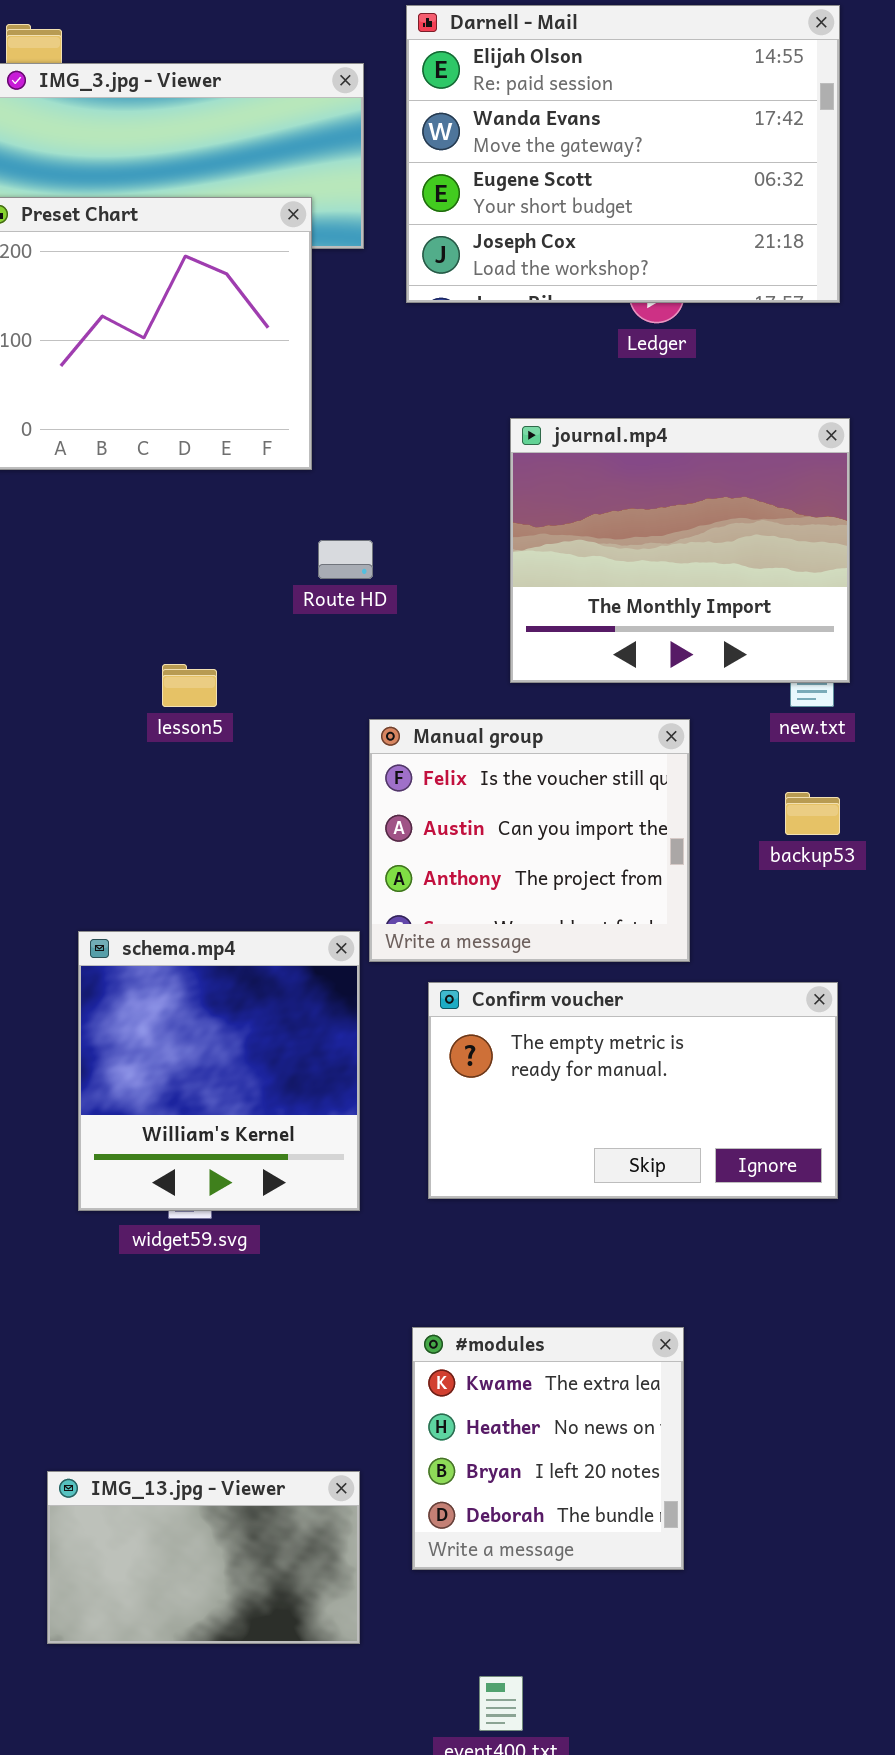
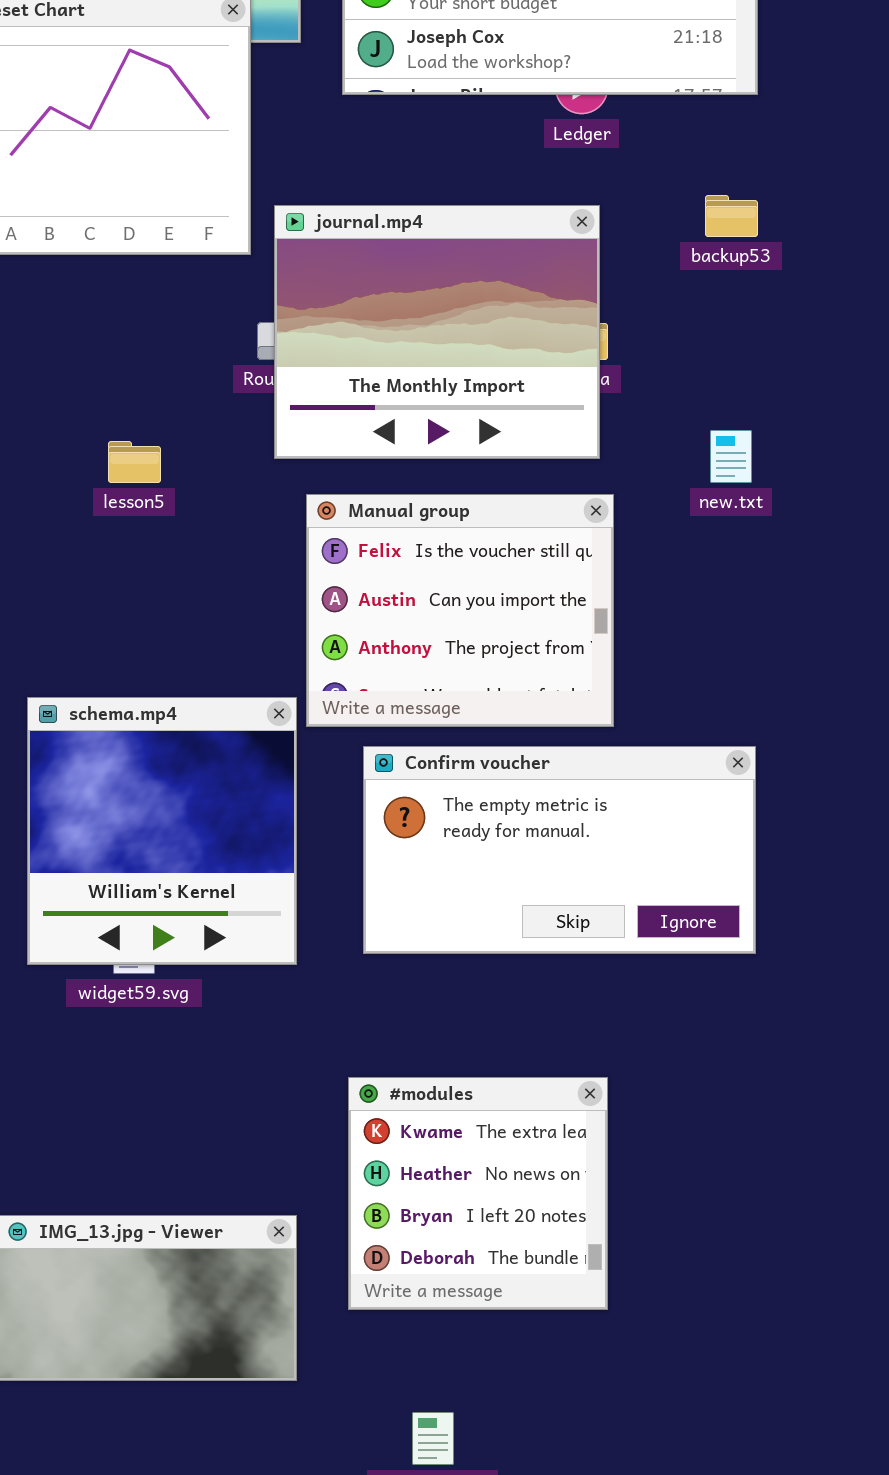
journal.mp4: [510,418,850,683] -> [274,205,600,459], moved
backup53: [785,792,840,835] -> [705,195,758,237], moved

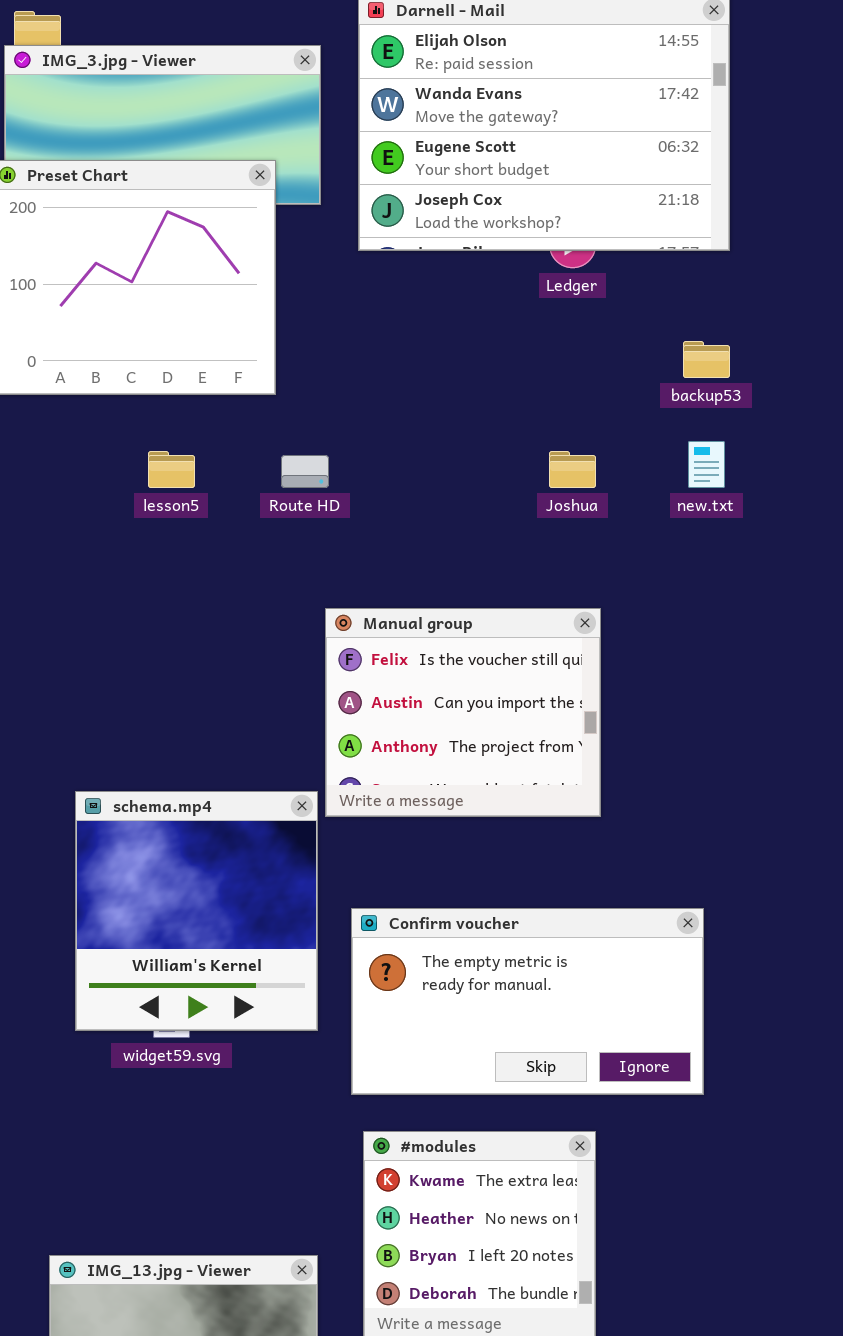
journal.mp4: [274,205,600,459] -> none, closed
new.txt: [710,430,752,483] -> [688,441,725,488], moved
lesson5: [108,441,161,483] -> [148,451,195,488], moved
Confirm voucher: [363,746,756,954] -> [351,908,704,1095], moved

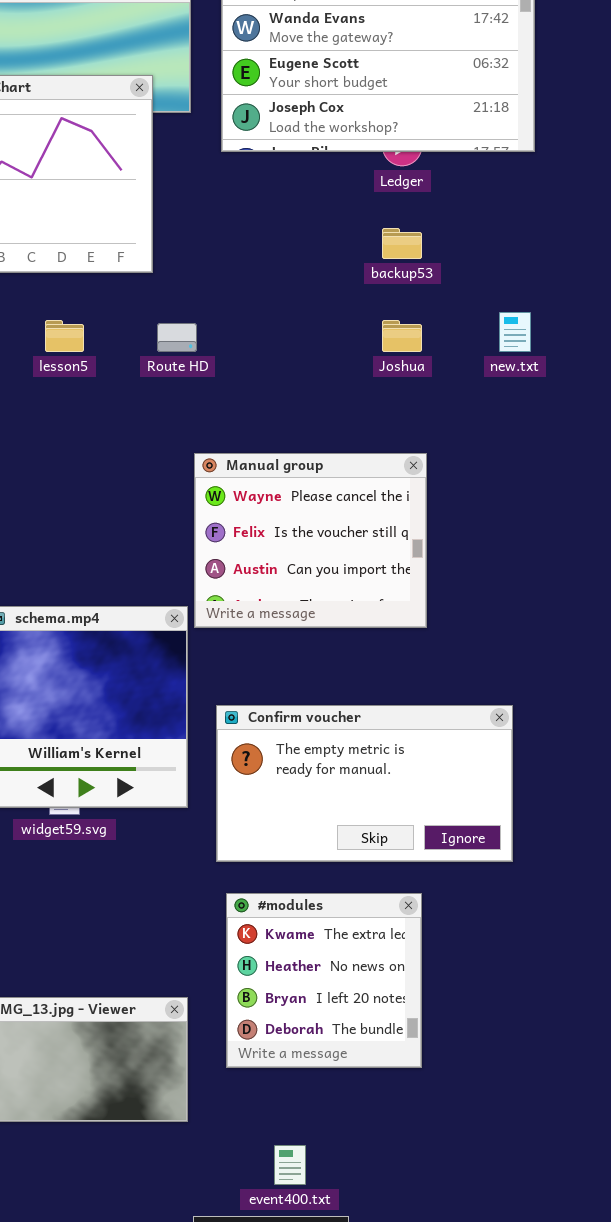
backup53: [683,341,730,378] -> [382,228,422,259], moved
Manual group: [325,608,601,817] -> [194,453,427,628], scrolled up 1 row

